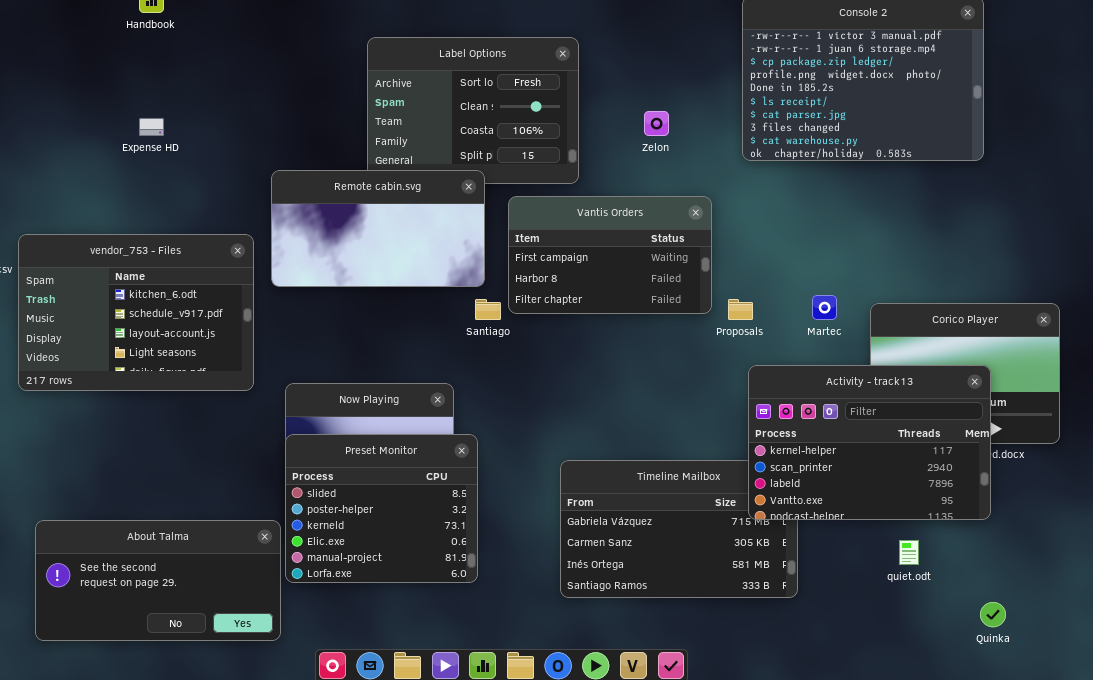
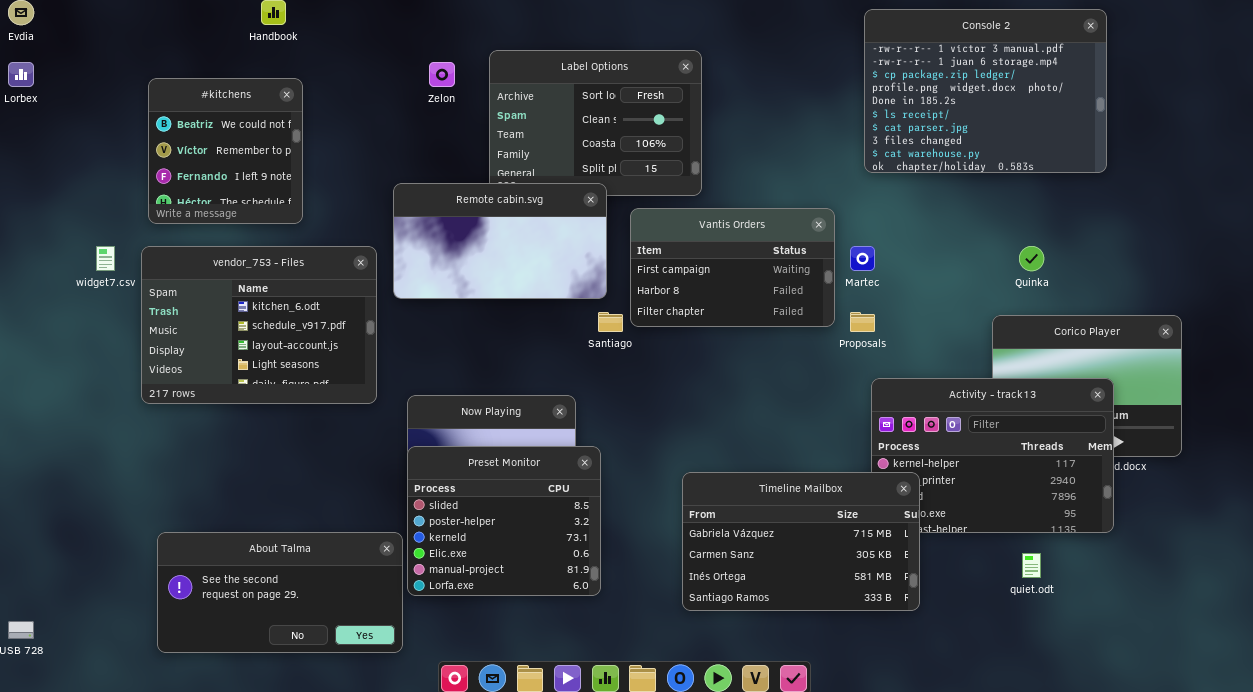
#kitchens: none -> [148,78,303,224], opened
Zelon: [644,111,669,136] -> [429,62,455,87], moved
Martec: [812,295,837,320] -> [850,246,875,271], moved
Timeline Mailbox: [560,460,798,598] -> [682,472,920,611], raised
Quinka: [980,602,1006,627] -> [1019,246,1044,271], moved

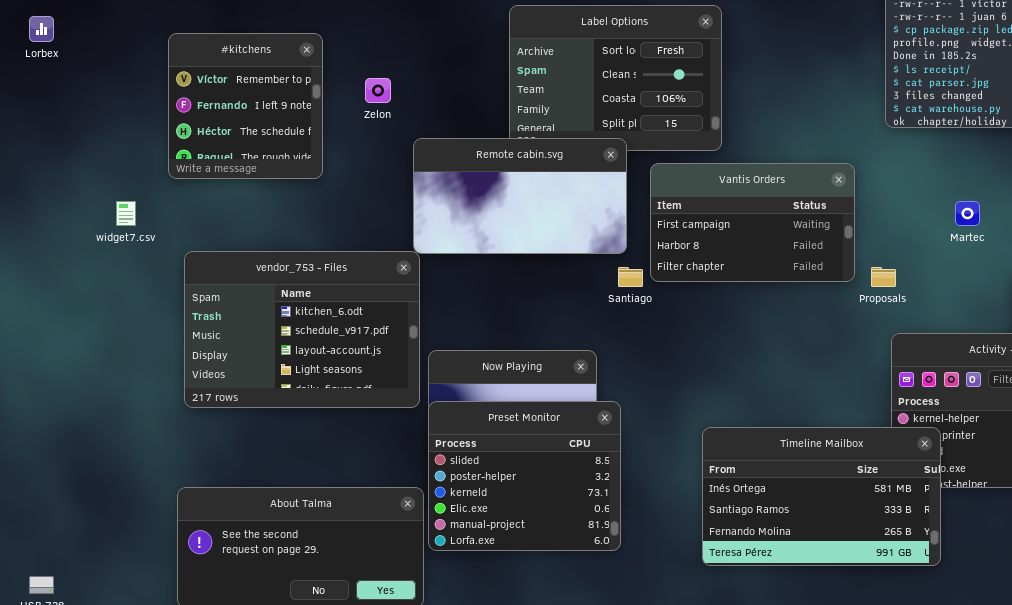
Zelon: [429,62,455,87] -> [365,78,391,103], moved
#kitchens: [148,78,303,224] -> [168,33,323,179], scrolled down 1 row
Martec: [850,246,875,271] -> [955,201,980,226], moved
vendor_753 - Files: [141,246,377,404] -> [184,251,420,408], moved
Timeline Mailbox: [682,472,920,611] -> [702,427,941,566], scrolled down 2 rows

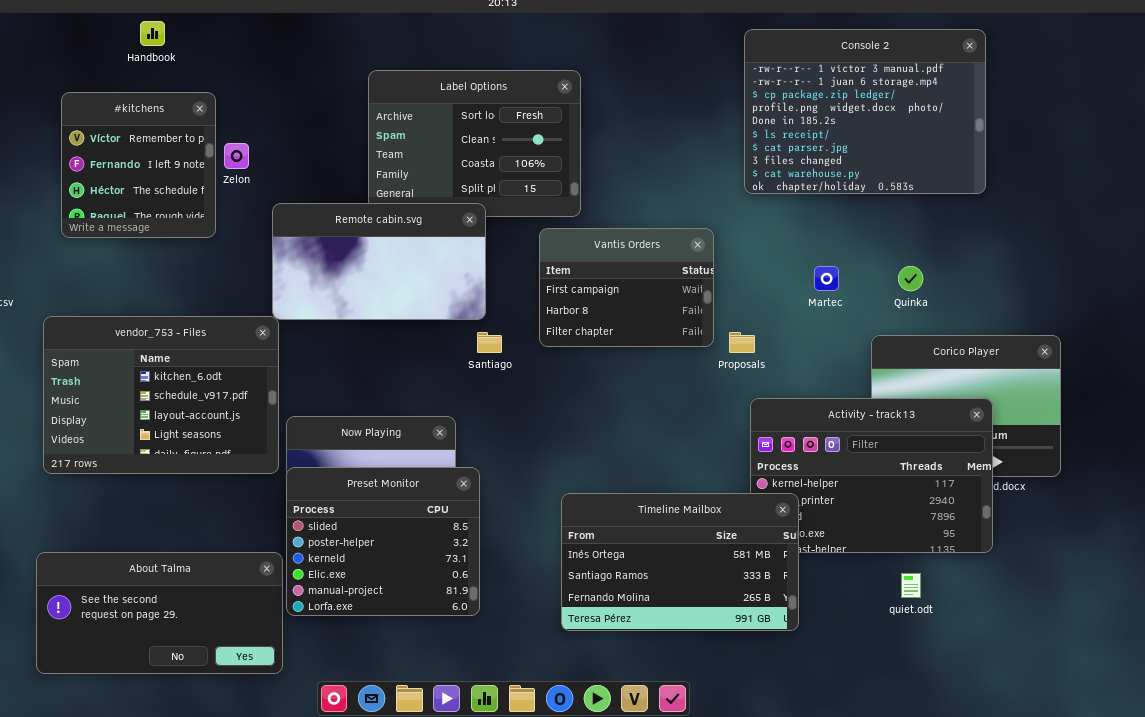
#kitchens: [168,33,323,179] -> [61,92,216,238], moved
Vantis Orders: [650,163,855,282] -> [539,228,714,347], resized

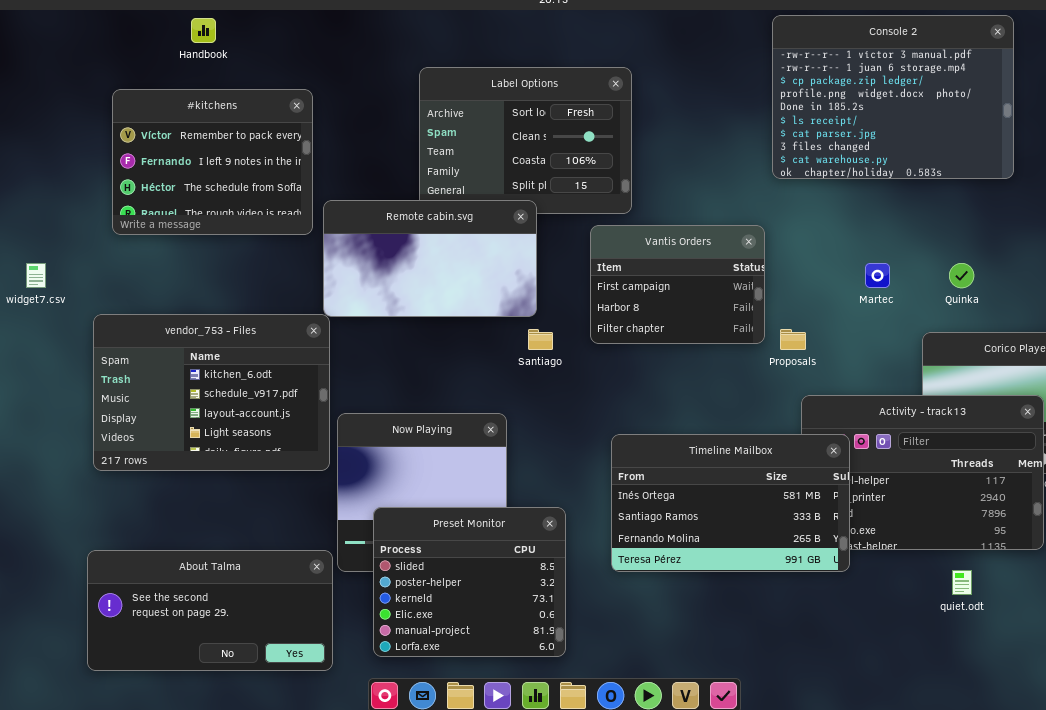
Console 2: [744,29,986,194] -> [772,15,1014,179], moved
#kitchens: [61,92,216,238] -> [112,89,313,235], resized
Preset Monitor: [286,467,480,616] -> [373,507,566,657], moved
Timeline Mailbox: [561,493,799,631] -> [611,434,850,572], moved

